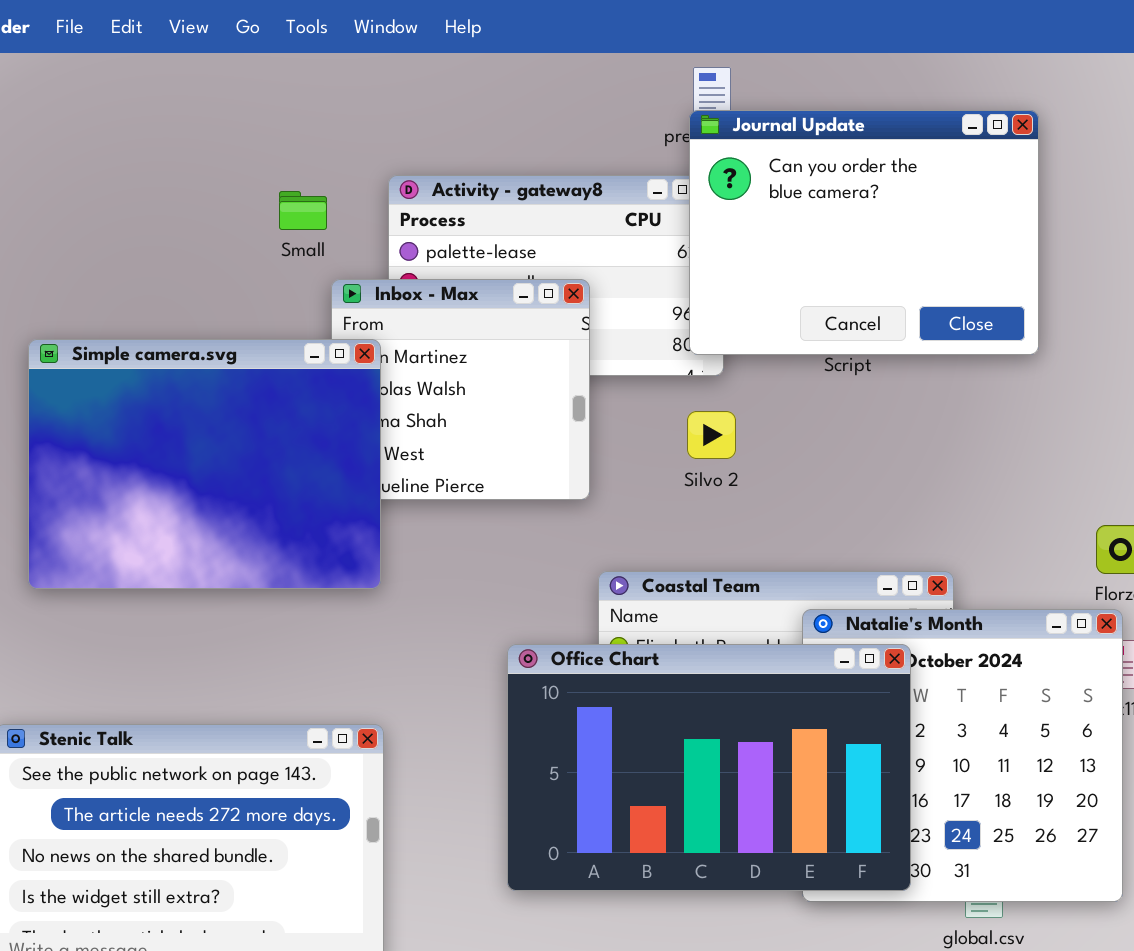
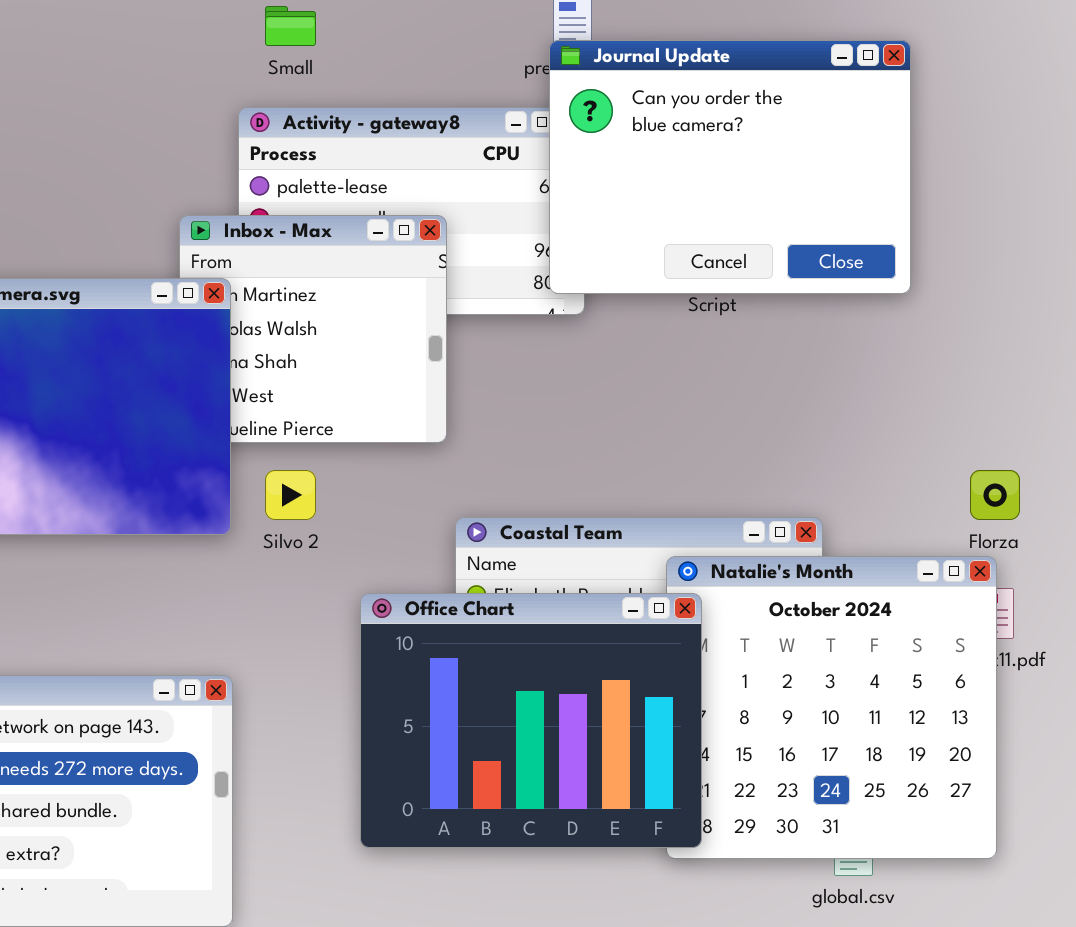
Small: [279,191,327,230] -> [265,6,316,46], moved
Silvo 2: [687,411,736,459] -> [265,470,316,520], moved
Office Chart: [507,644,911,891] -> [360,593,702,848], resized

